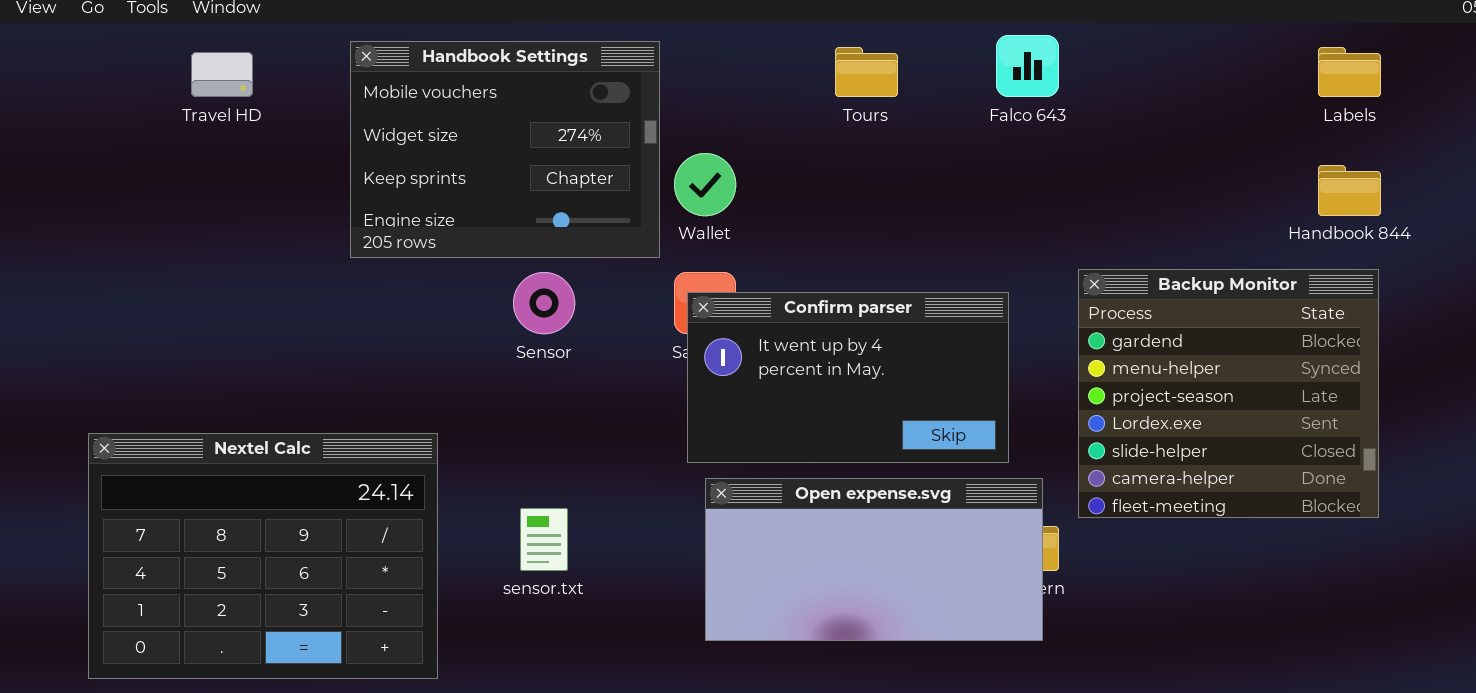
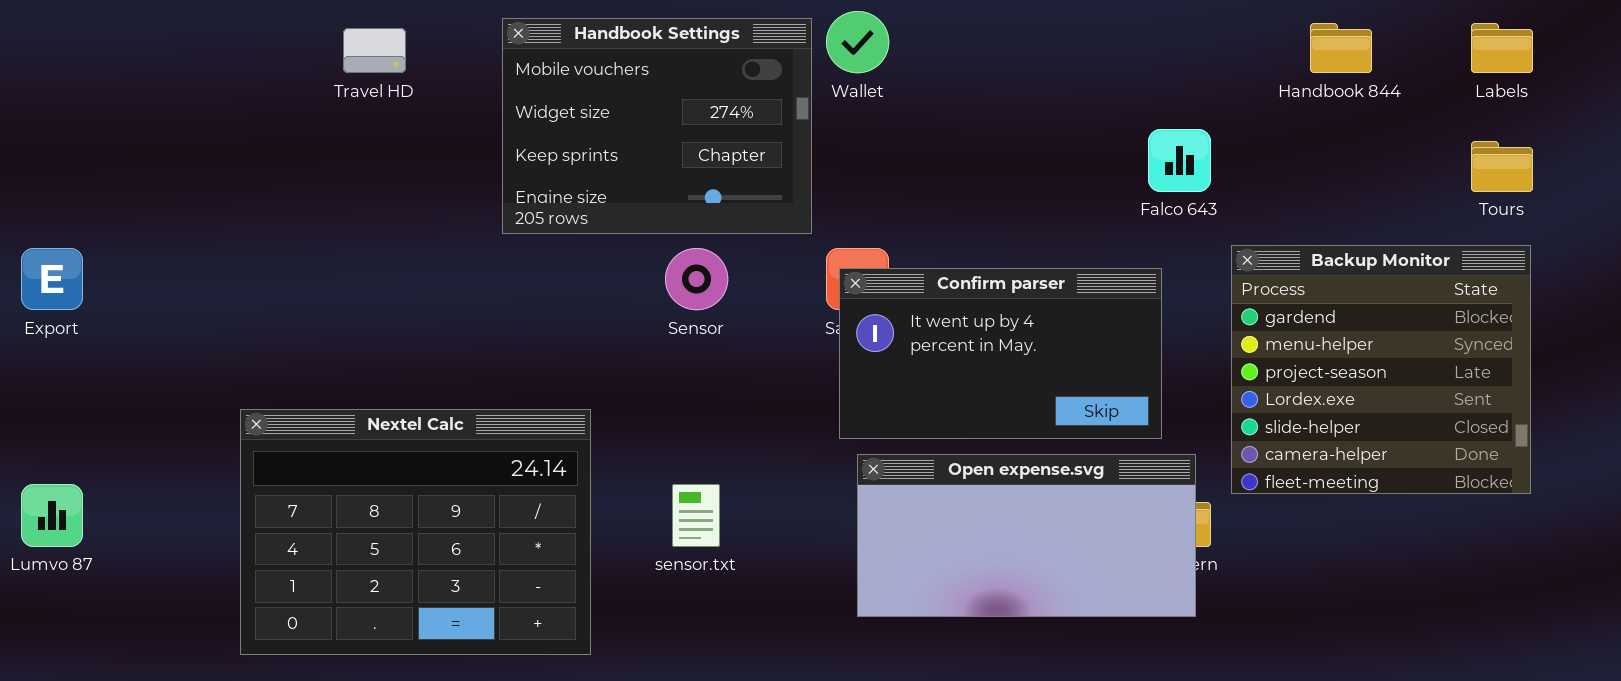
Falco 643: [996,35,1059,97] -> [1148,129,1211,192], moved
Tours: [835,47,898,97] -> [1471,141,1533,192], moved
Wallet: [674,153,736,216] -> [826,11,889,73], moved
Handbook 844: [1318,165,1381,216] -> [1310,23,1372,73], moved

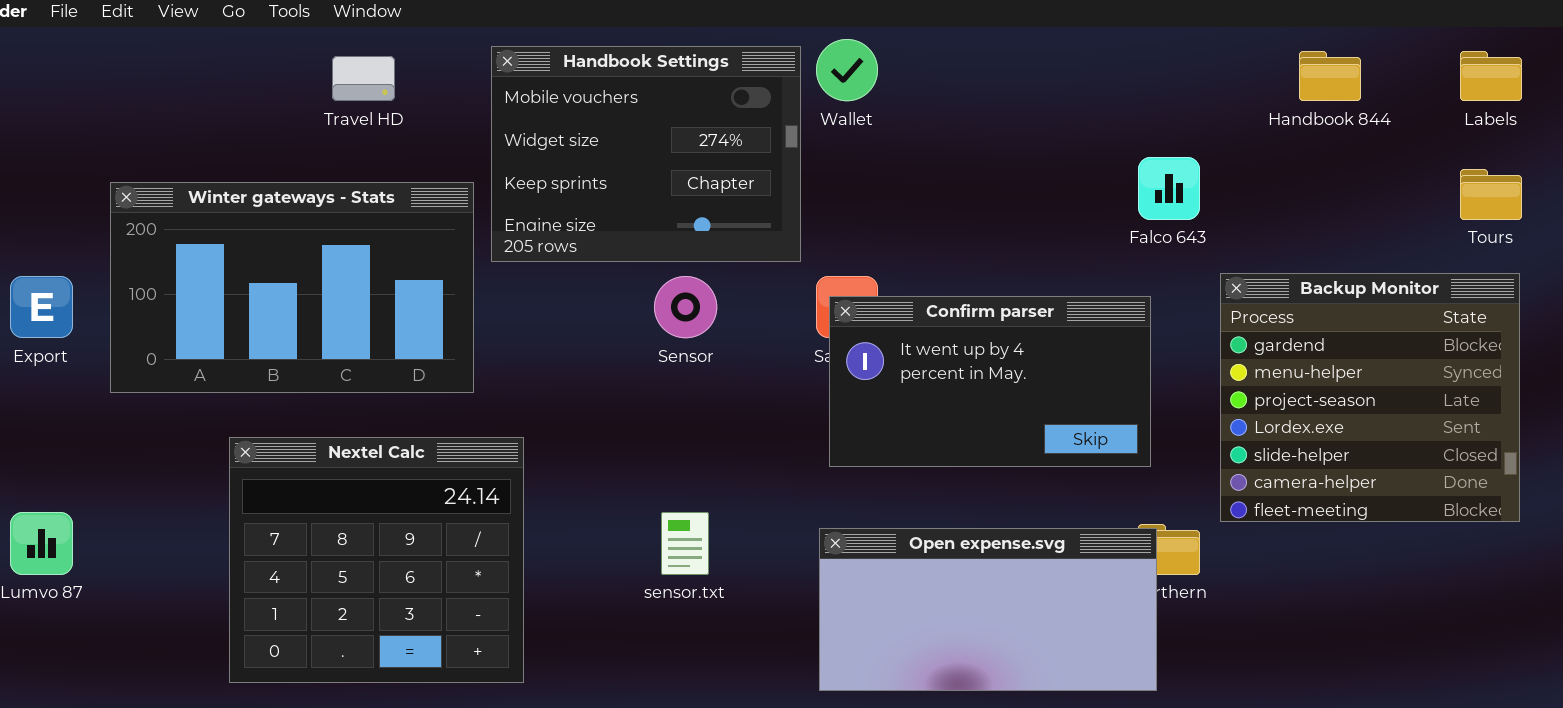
Winter gateways - Stats: none -> [110,182,474,393], opened
Nextel Calc: [240,409,591,655] -> [229,437,524,683], resized
Open expense.svg: [857,454,1196,617] -> [819,528,1157,691], moved

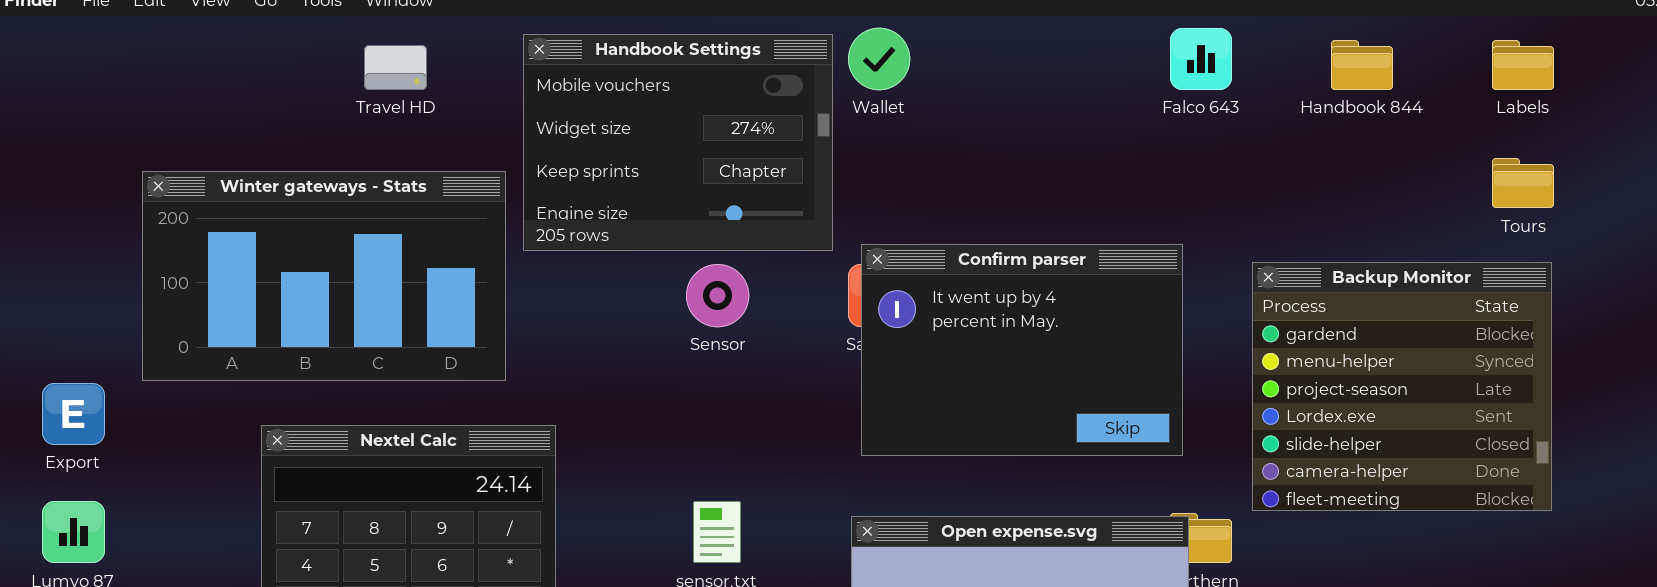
Falco 643: [1138,157,1200,220] -> [1170,28,1232,90], moved
Export: [10,276,73,338] -> [42,383,105,445], moved
Confirm parser: [829,296,1151,467] -> [861,244,1183,456], resized

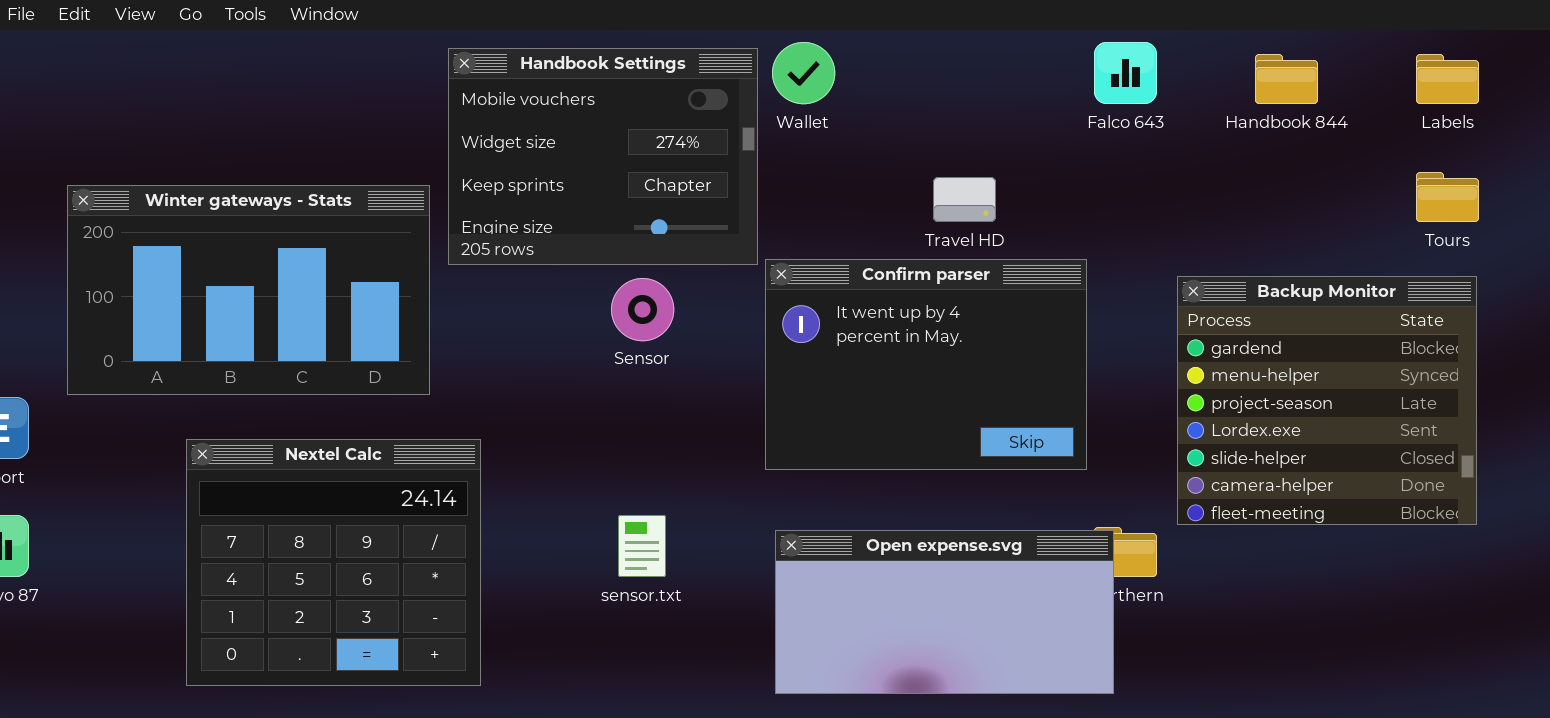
Travel HD: [364,45,427,90] -> [933,177,996,222], moved
Confirm parser: [861,244,1183,456] -> [765,259,1087,470], moved

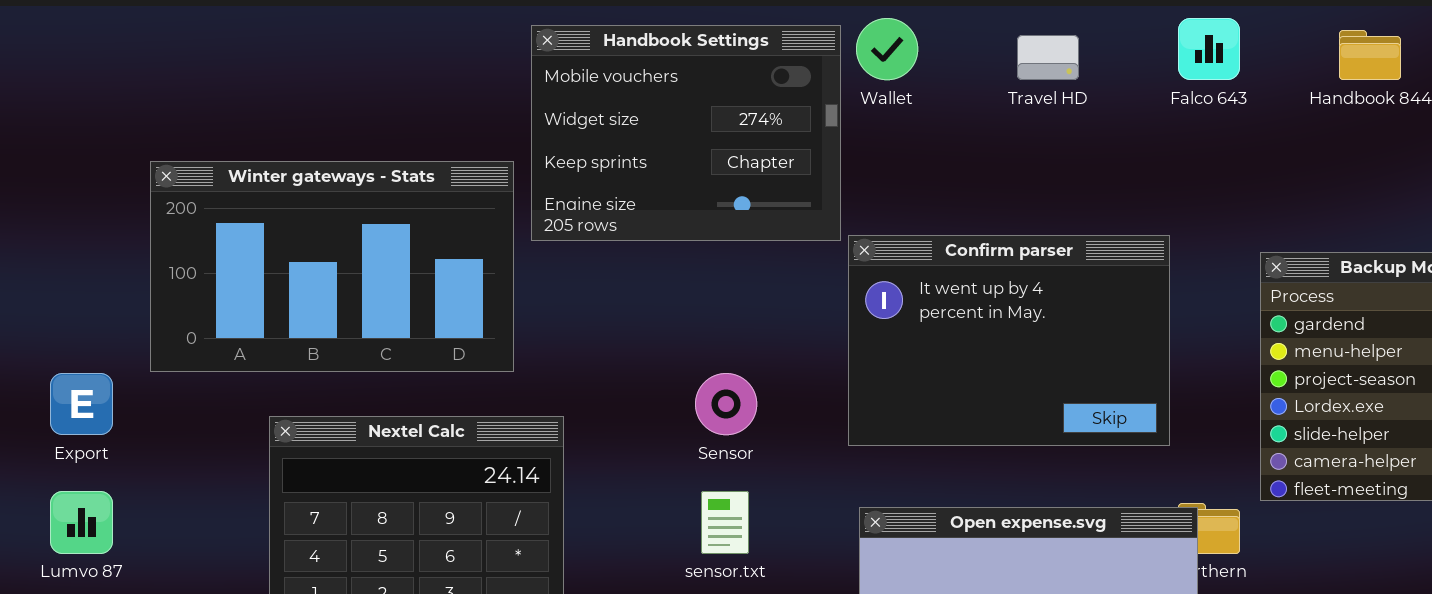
Travel HD: [933,177,996,222] -> [1017,35,1079,80], moved
Sensor: [611,278,674,341] -> [695,373,757,435], moved

